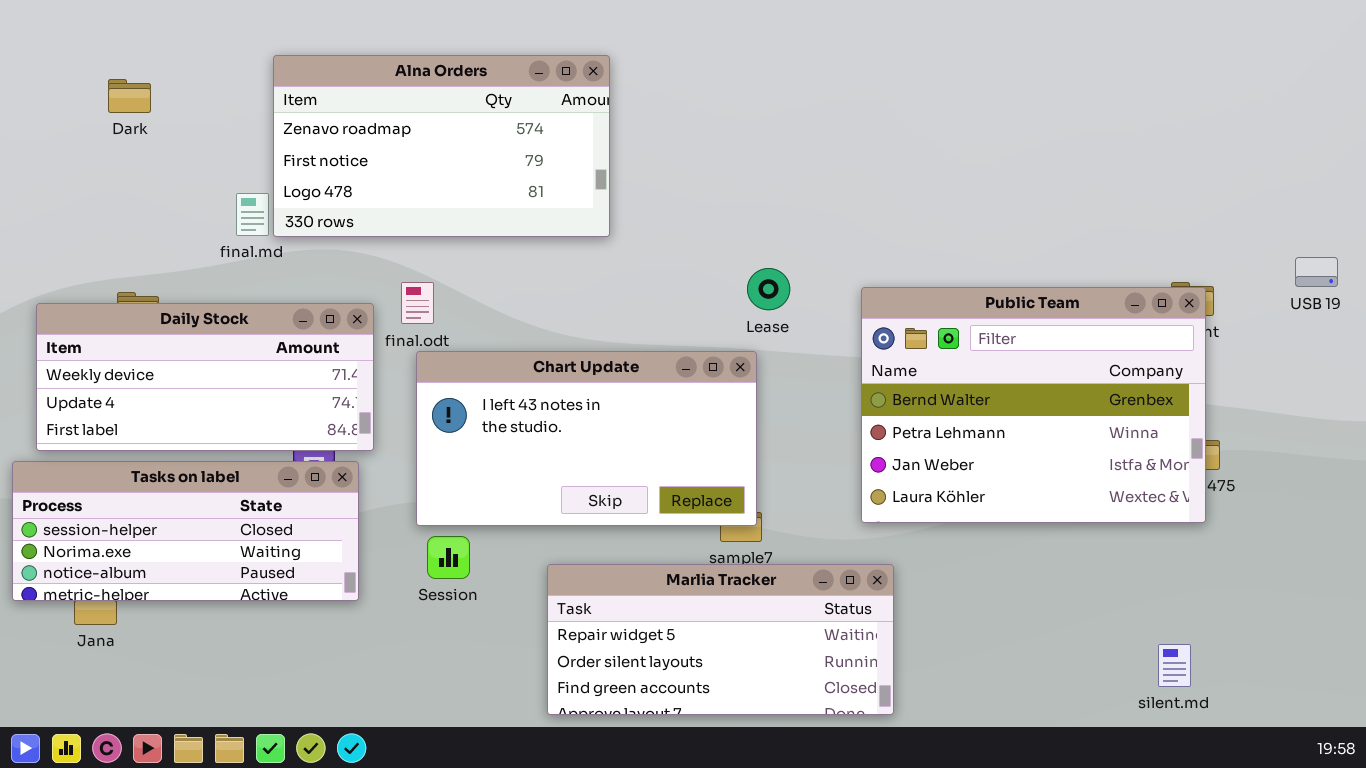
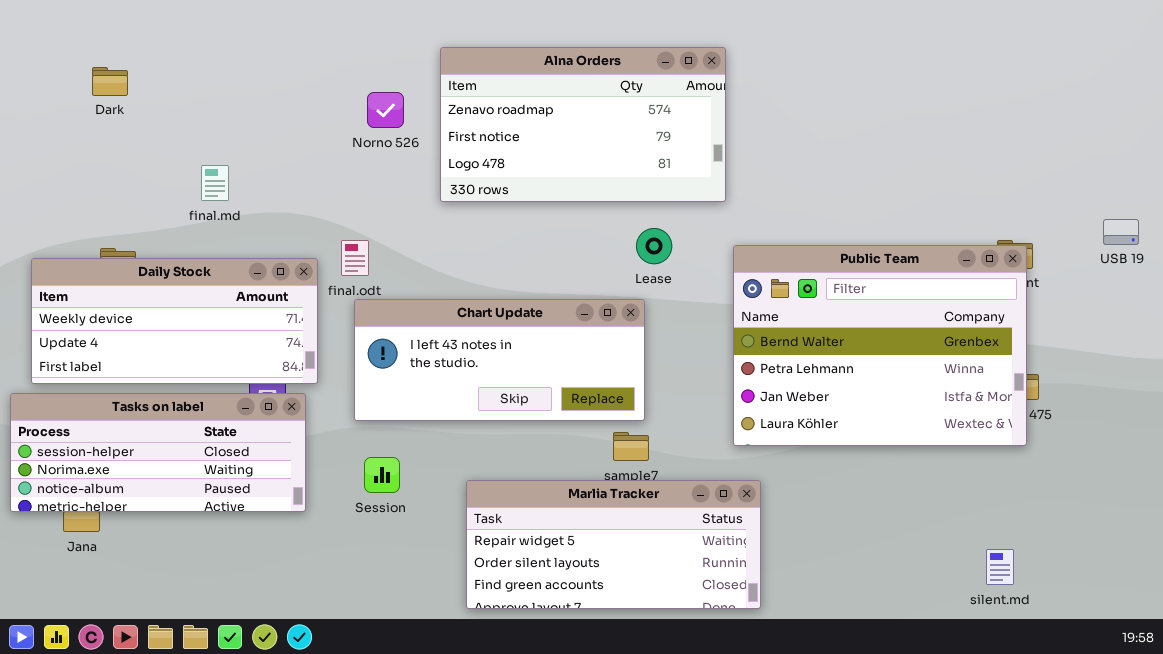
Alna Orders: [273,55,610,237] -> [440,47,726,202], moved
Chart Update: [416,351,757,526] -> [354,299,645,421], resized

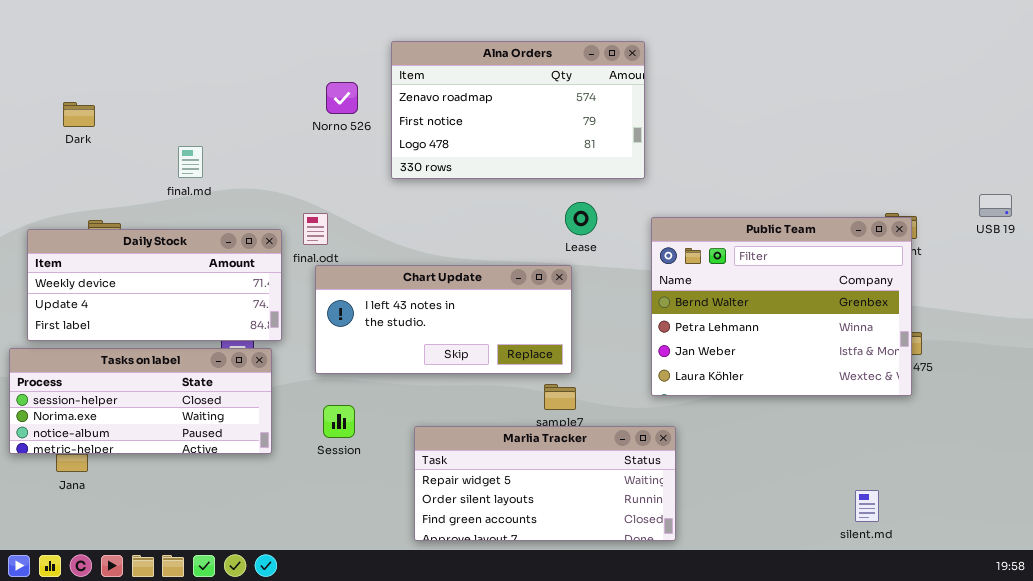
Dark: [92,67,128,96] -> [63,102,95,127], moved
silent.md: [986,549,1014,585] -> [855,490,879,522], moved

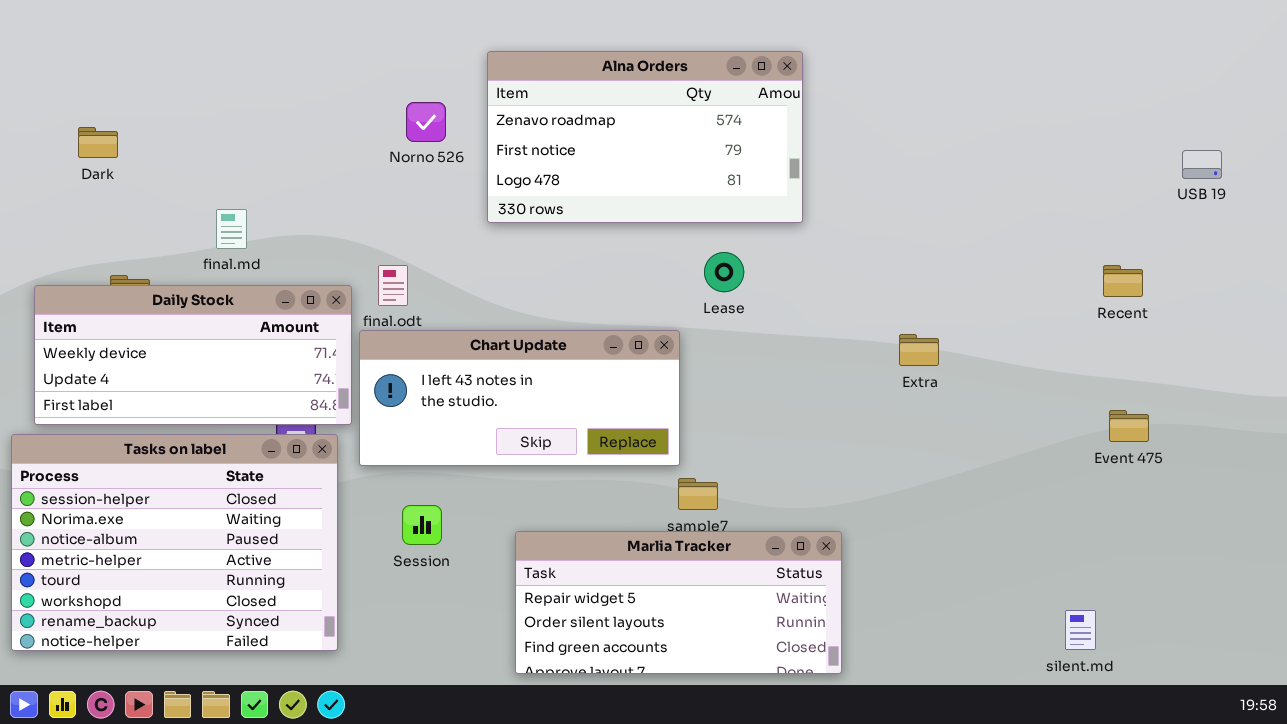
final.md: [178,146,203,178] -> [216,209,247,249], moved
USB 19: [979,194,1012,217] -> [1182,150,1222,179], moved
Public Team: [651,217,912,396] -> none, closed
Chart Update: [315,265,572,374] -> [359,330,680,466], moved
Tasks on label: [9,348,272,454] -> [11,434,338,651], resized

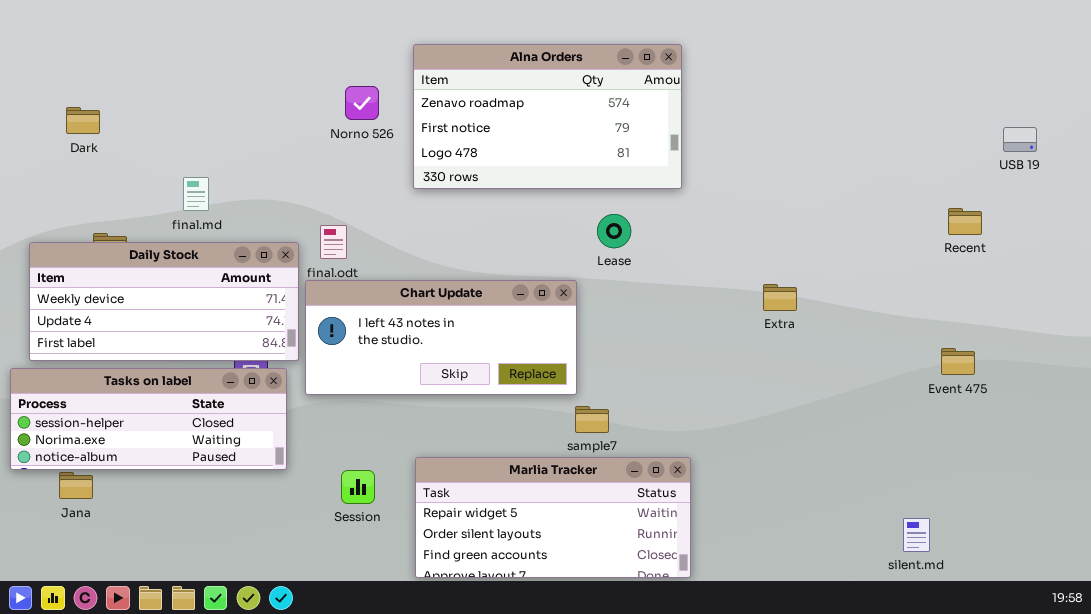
Recent: [1103,265,1143,297] -> [948,208,982,235], moved
Tasks on label: [11,434,338,651] -> [10,368,287,470], resized
Session: [402,505,442,545] -> [341,470,375,504], moved
Marlia Tracker: [515,531,842,674] -> [415,457,691,578], moved

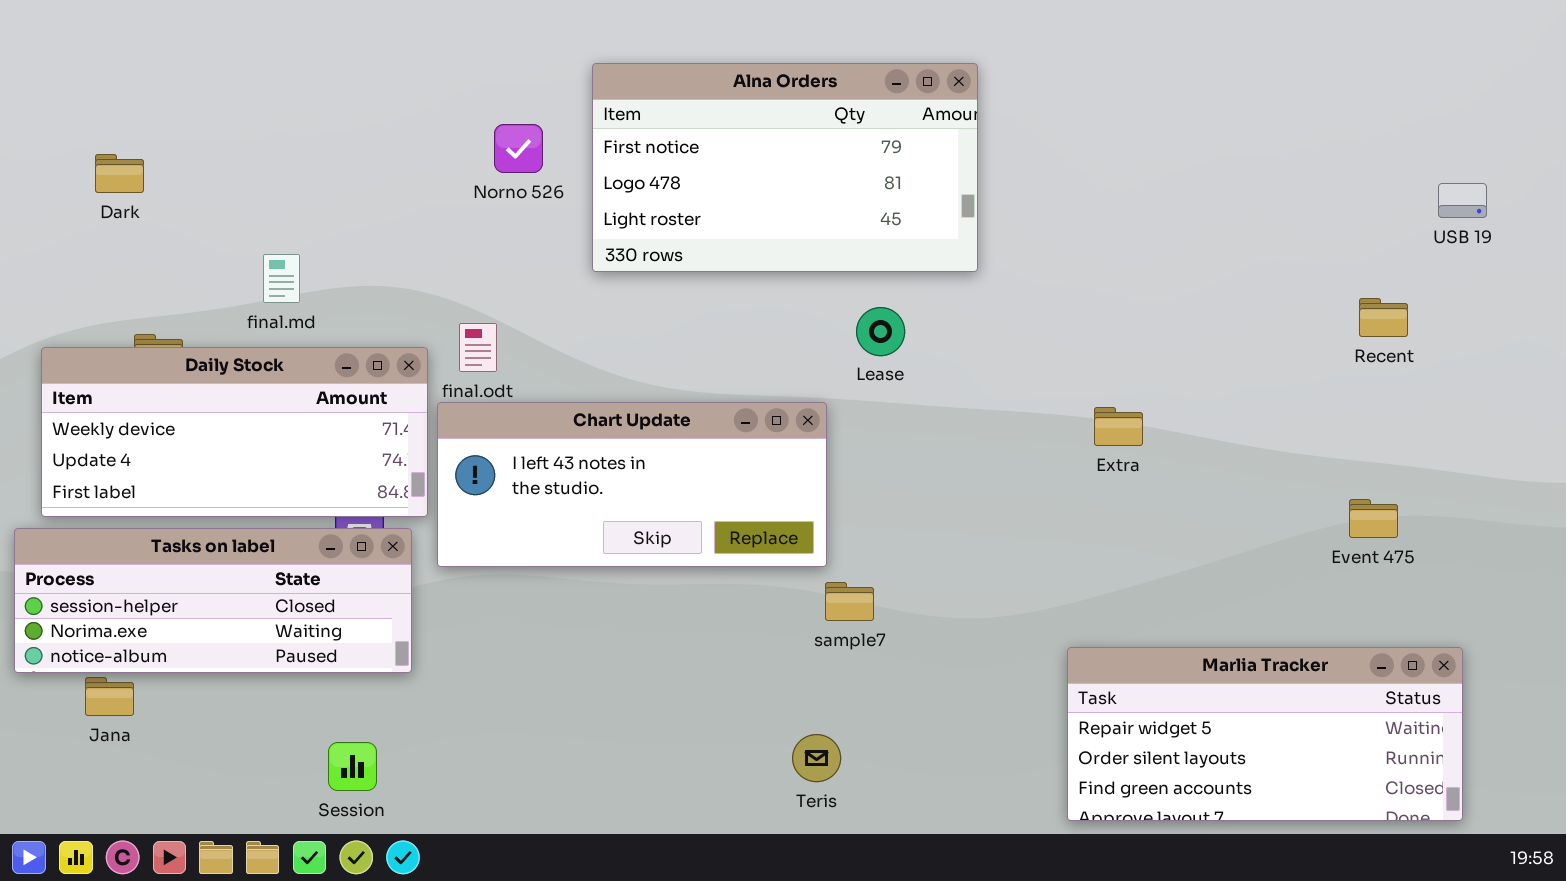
Alna Orders: [413,44,682,189] -> [592,63,978,272], scrolled down 1 row
Marlia Tracker: [415,457,691,578] -> [1067,647,1463,821], moved
Session: [341,470,375,504] -> [328,742,377,791], moved

